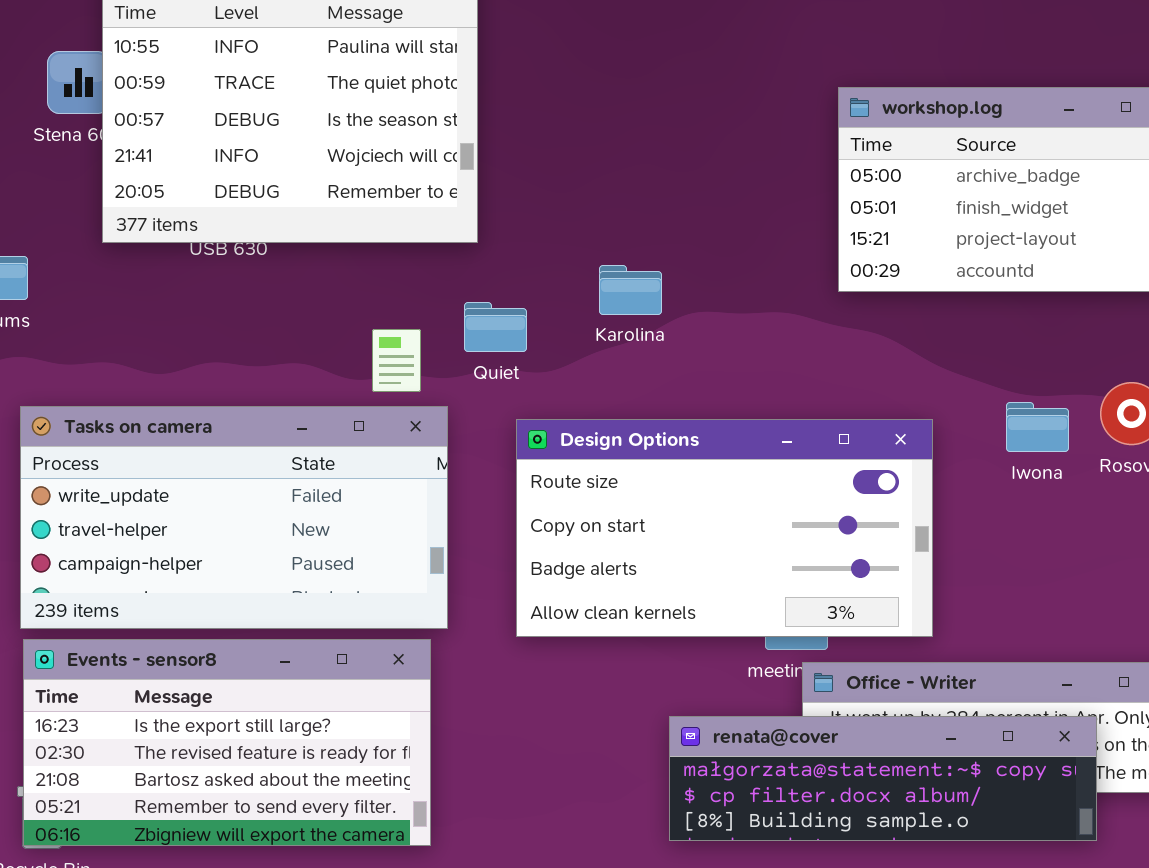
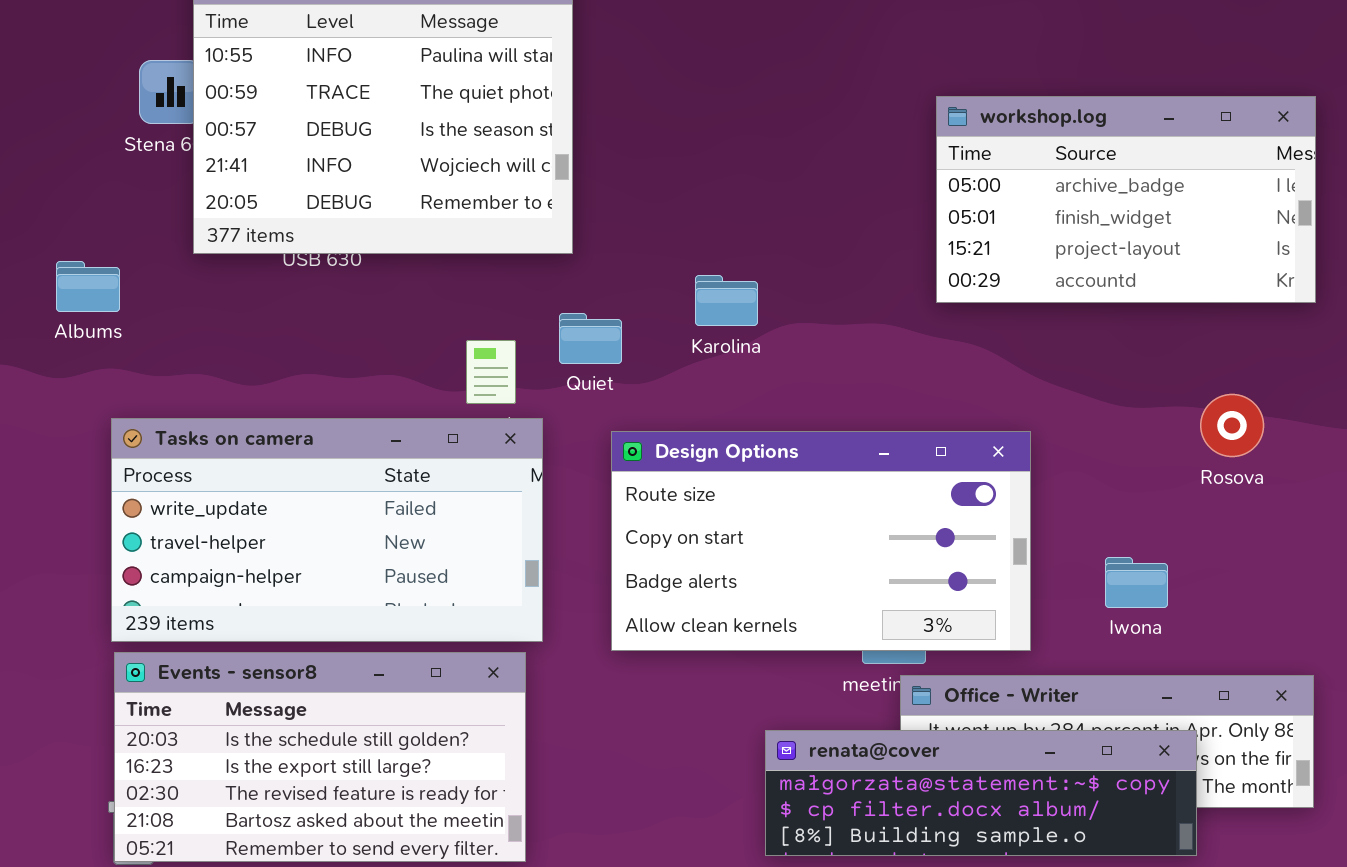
Iwona: [1006,402,1069,452] -> [1105,557,1168,608], moved
Events - sensor8: [23,639,431,846] -> [114,652,526,862], scrolled up 1 row

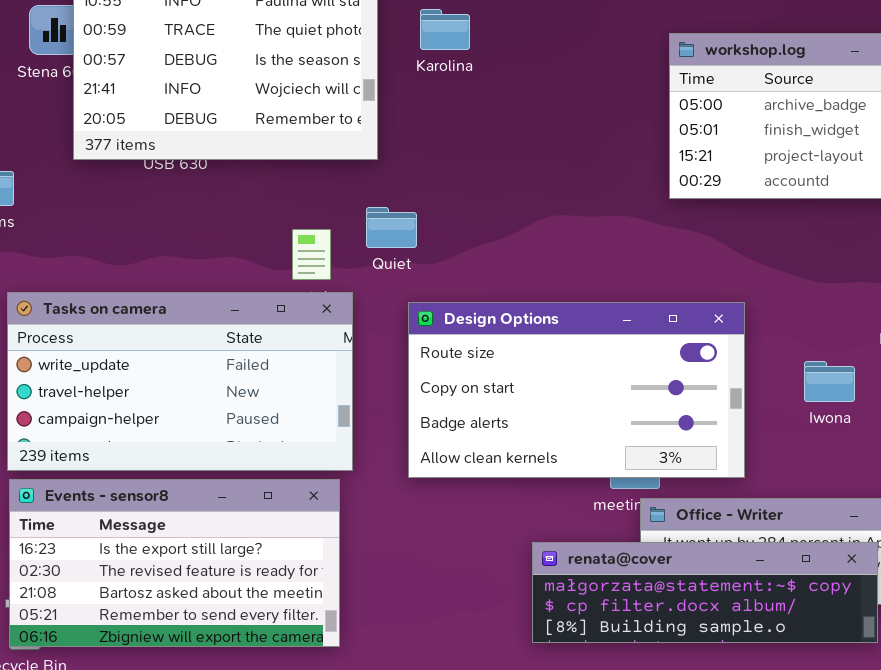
Karolina: [695,275,758,326] -> [420,9,470,50], moved
Iwona: [1105,557,1168,608] -> [804,361,855,402], moved
Events - sensor8: [114,652,526,862] -> [9,479,340,647], scrolled down 1 row

